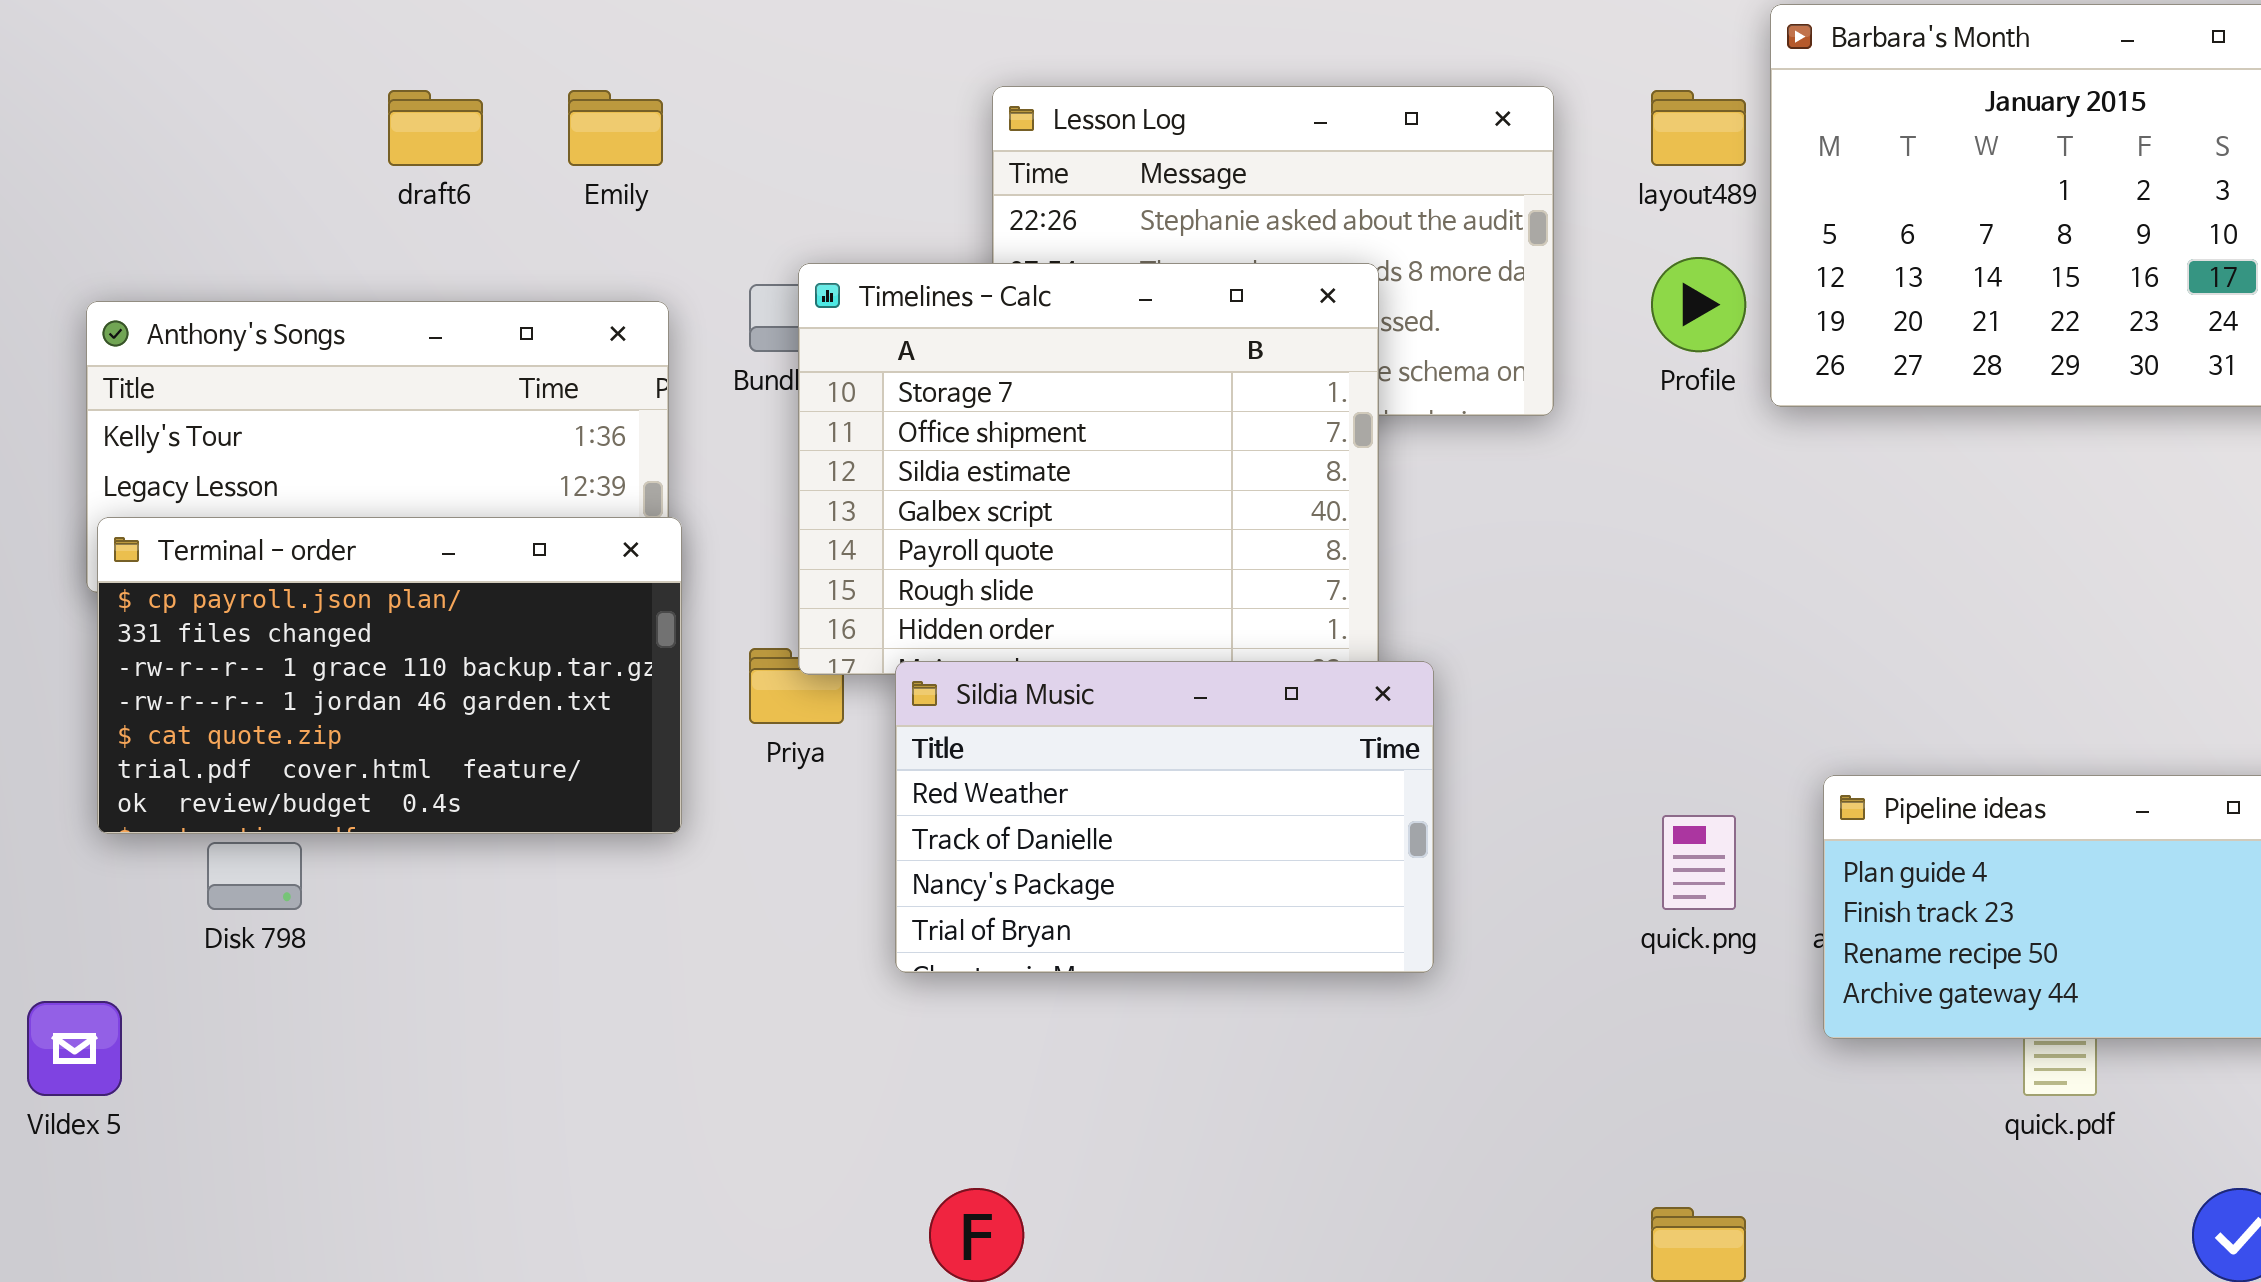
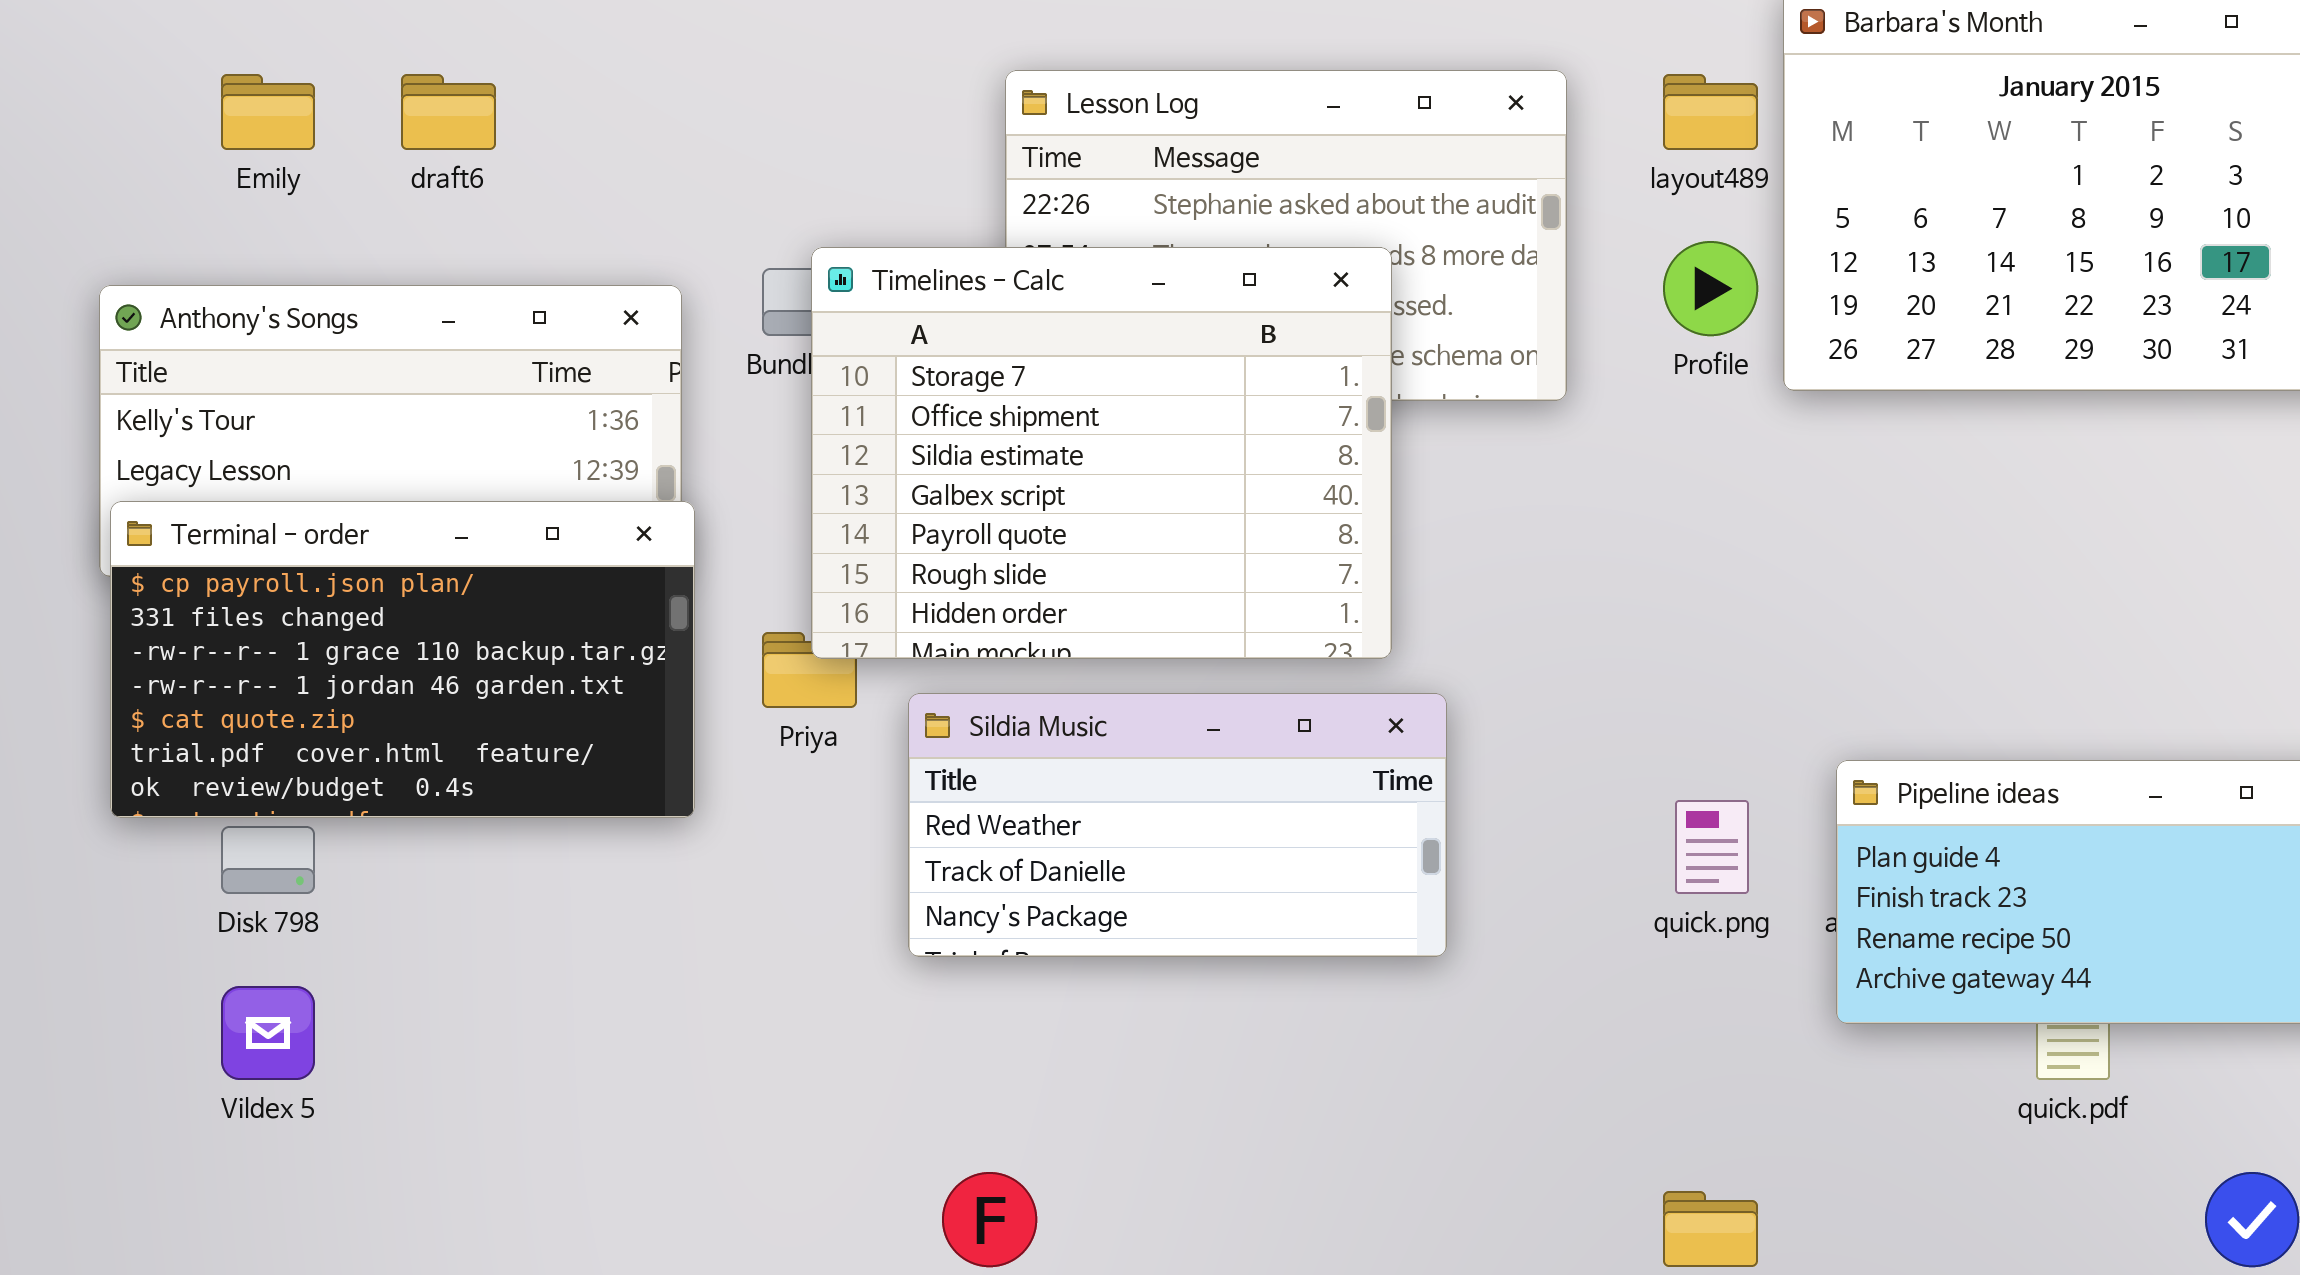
Emily: [568,90,663,166] -> [221,74,315,150], moved
Sildia Music: [895,661,1434,973] -> [908,693,1447,957], resized
Vildex 5: [27,1001,122,1096] -> [221,986,315,1080], moved

